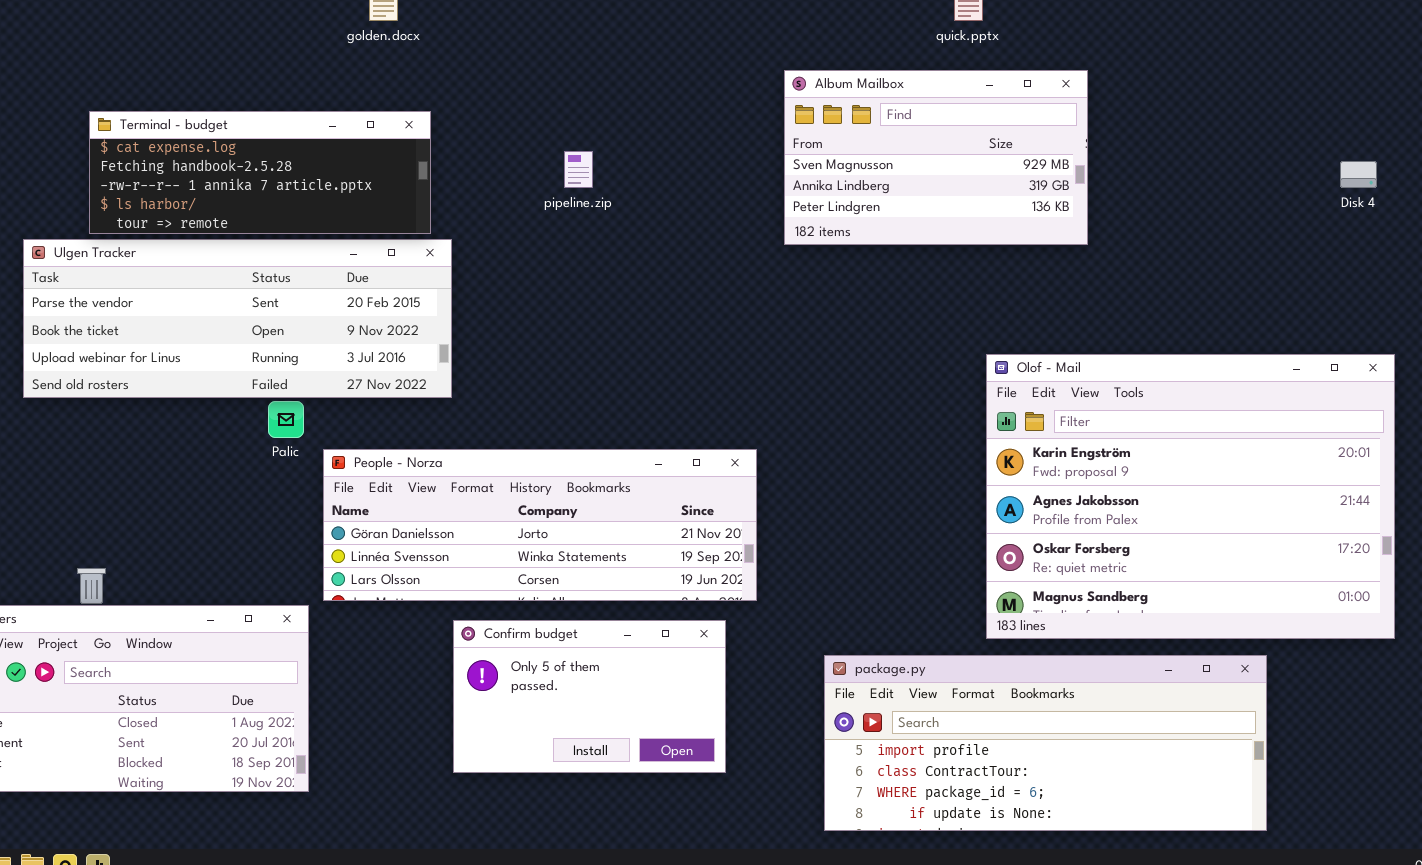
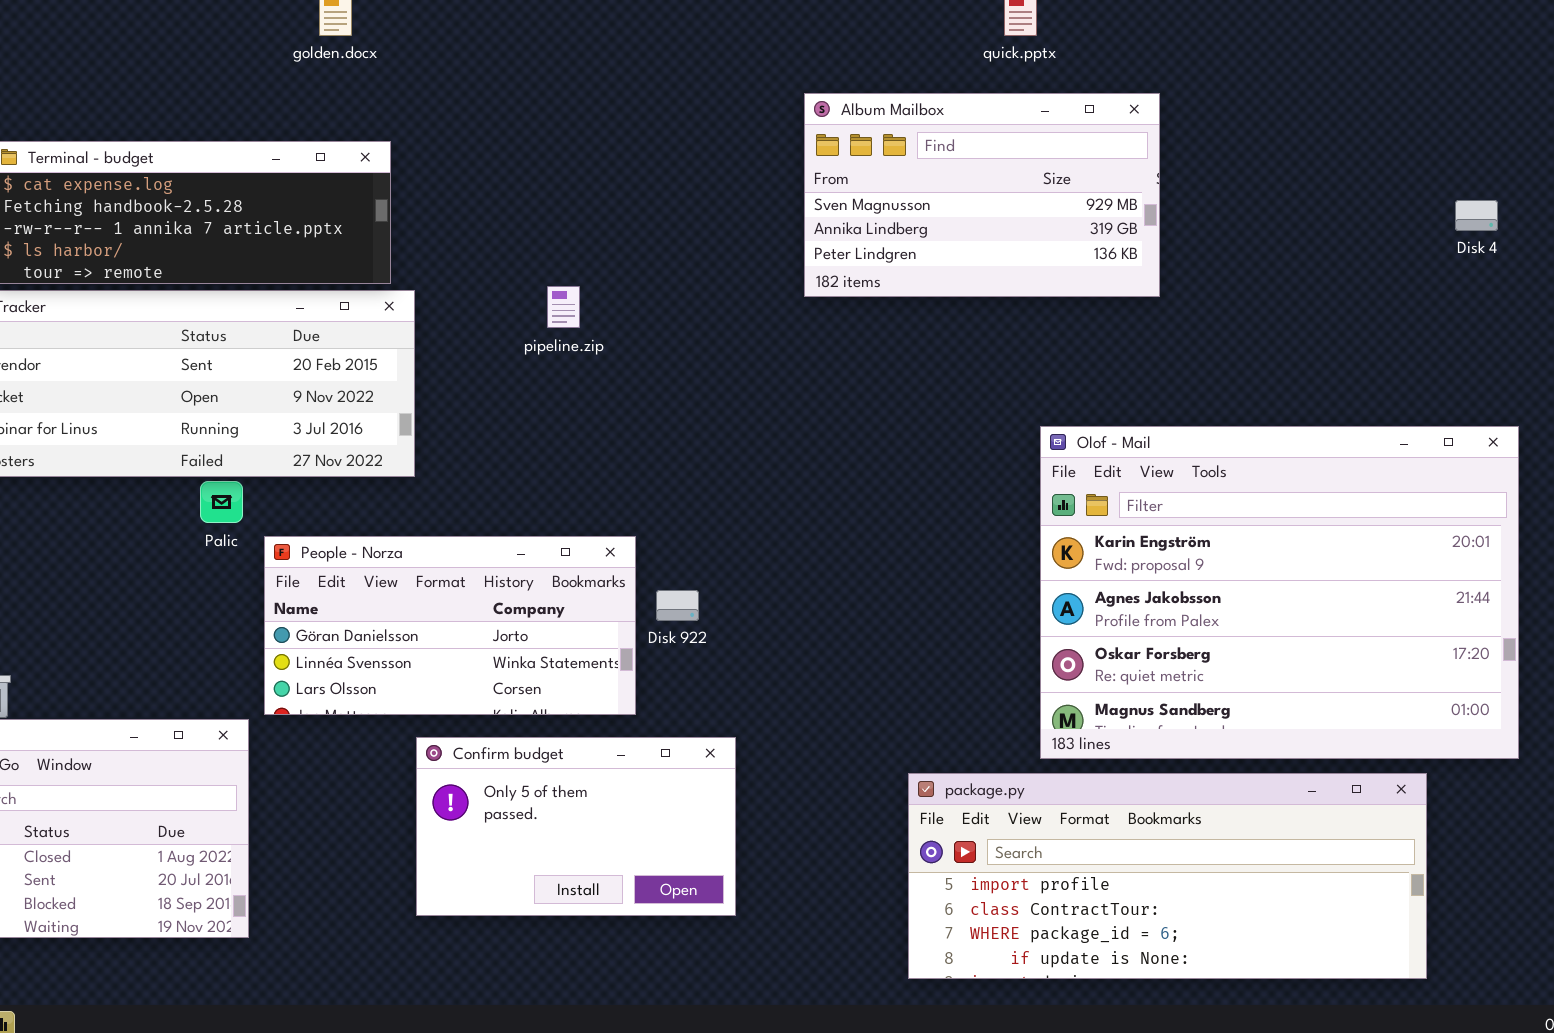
pipeline.zip: [564,151,593,188] -> [547,286,580,328], moved
People - Norza: [323,449,757,601] -> [264,536,636,715], resized
package.py: [824,655,1267,831] -> [908,773,1427,979], moved

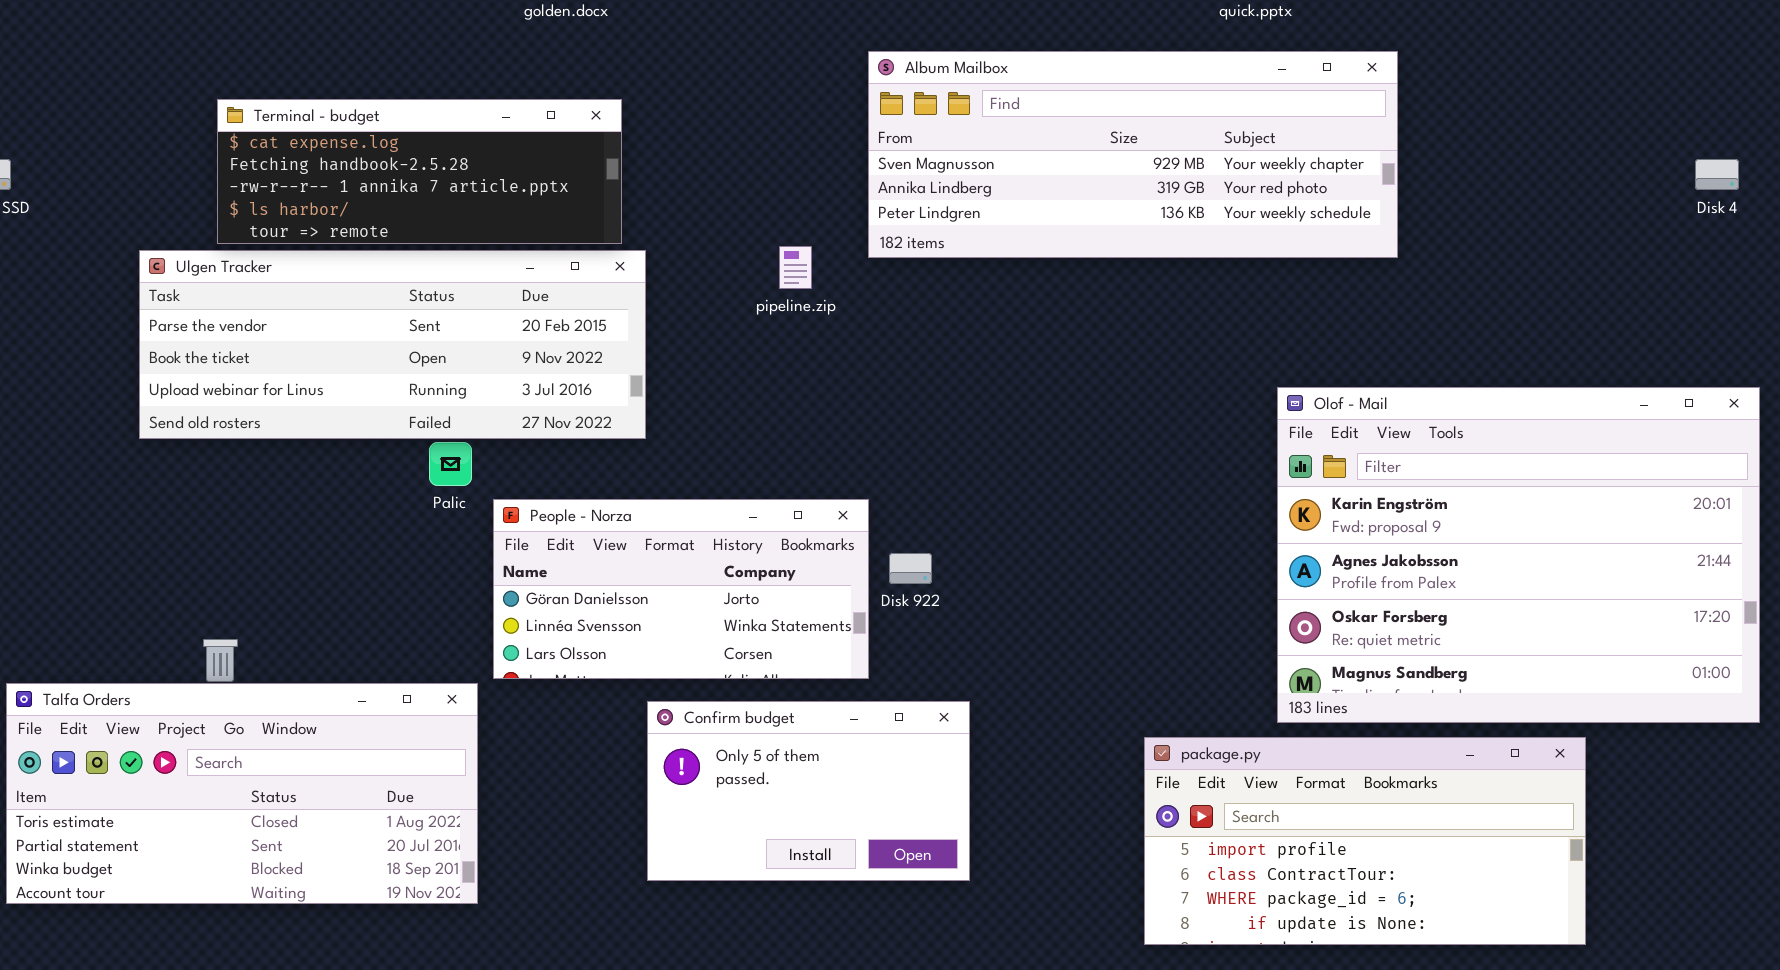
Album Mailbox: [804,93,1160,297] -> [868,51,1398,258], resized
package.py: [908,773,1427,979] -> [1144,737,1586,945], resized

